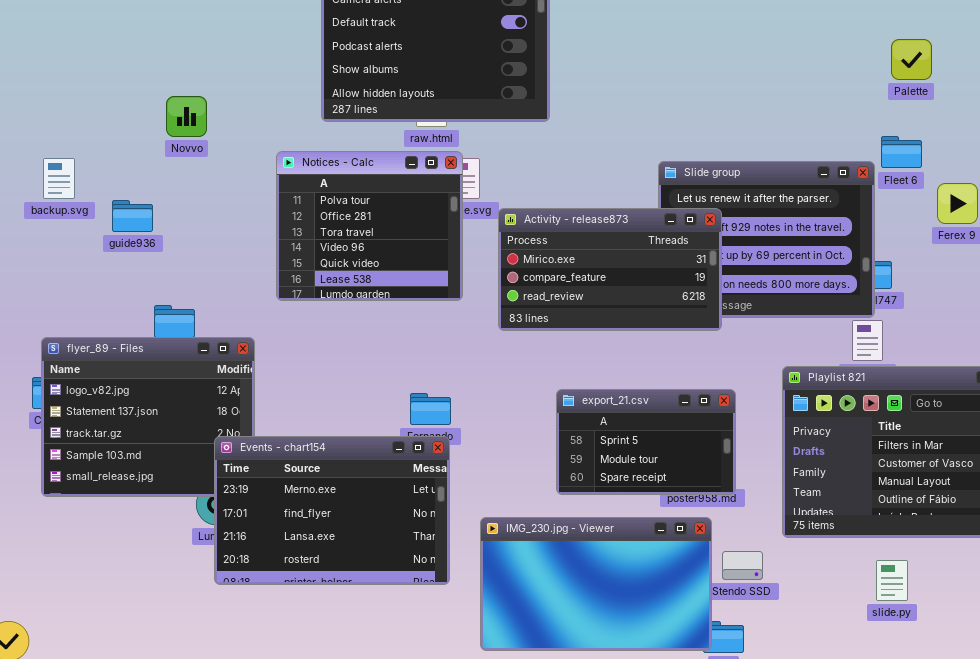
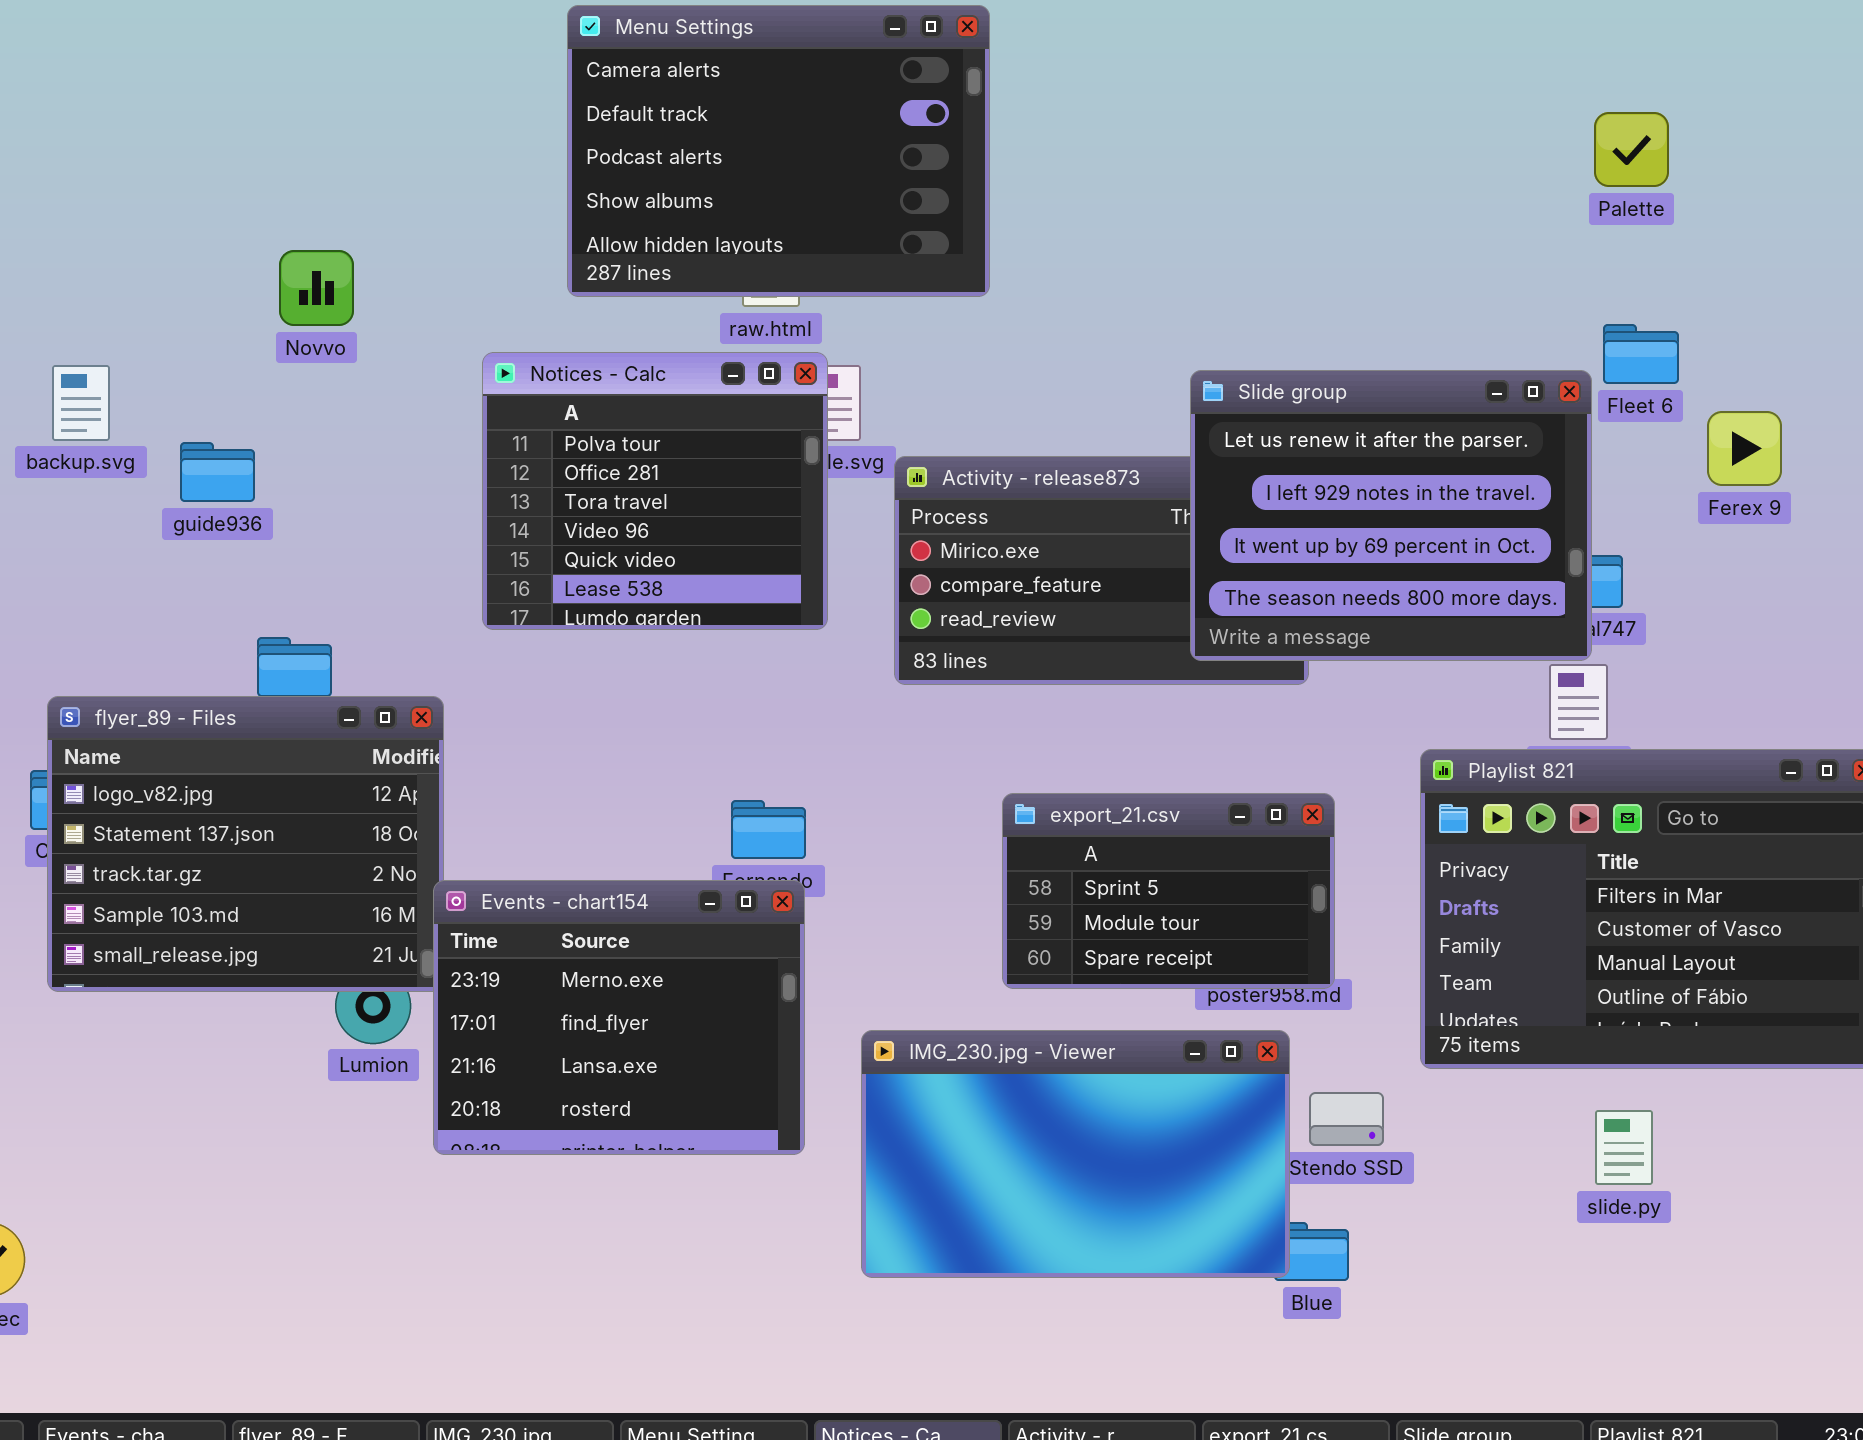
Palette: [891,39,932,80] -> [1594,112,1669,187], moved
Slide group: [658,161,875,318] -> [1190,370,1592,661], raised
Events - chart154: [214,436,450,585] -> [433,880,805,1155], resized

